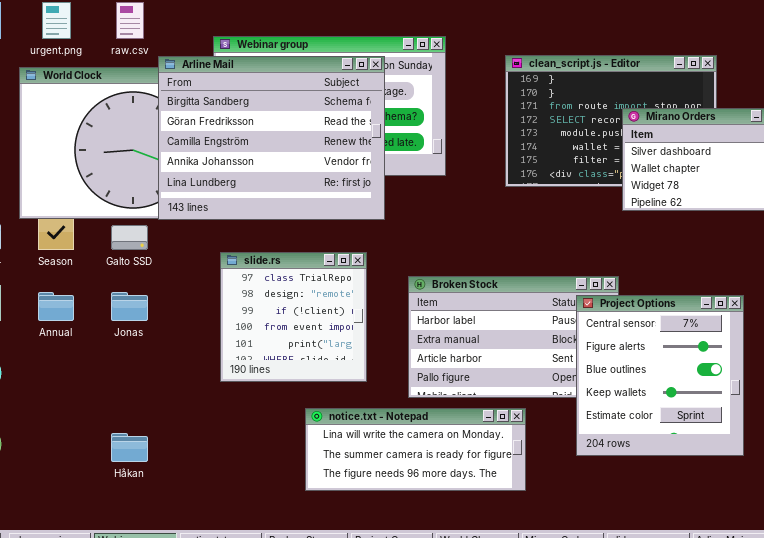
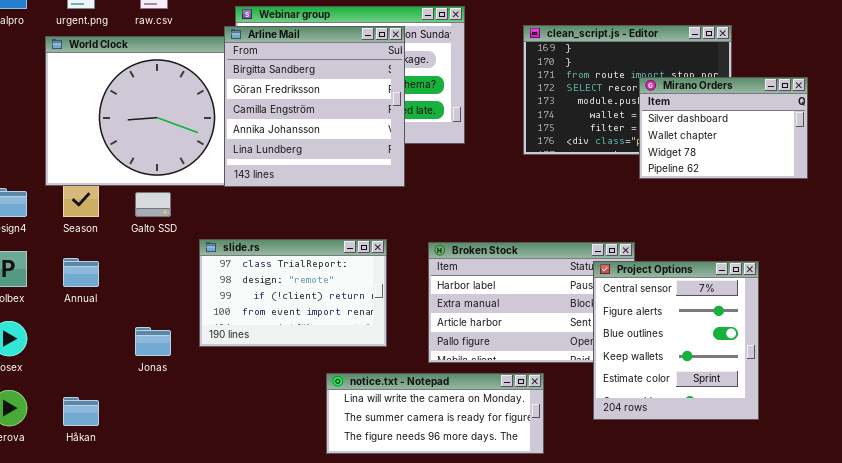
Arline Mail: [158,56,385,220] -> [224,26,405,187], resized
slide.rs: [220,252,367,382] -> [199,239,387,347], resized
Jonas: [111,292,148,321] -> [135,327,171,356], moved
Håkan: [111,433,148,462] -> [63,397,99,426], moved

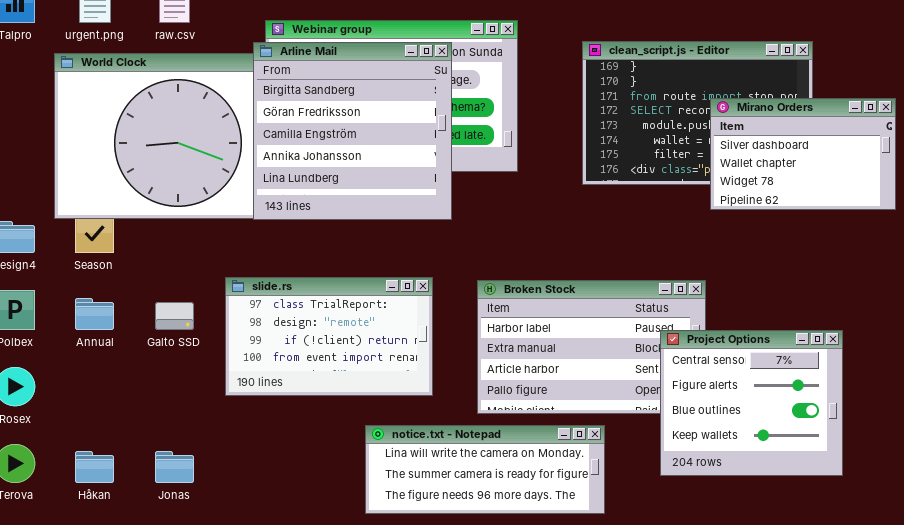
Galto SSD: [135,192,171,217] -> [155,302,194,330], moved
Project Options: [593,261,759,420] -> [660,330,843,476], resized
Jonas: [135,327,171,356] -> [155,451,194,483], moved

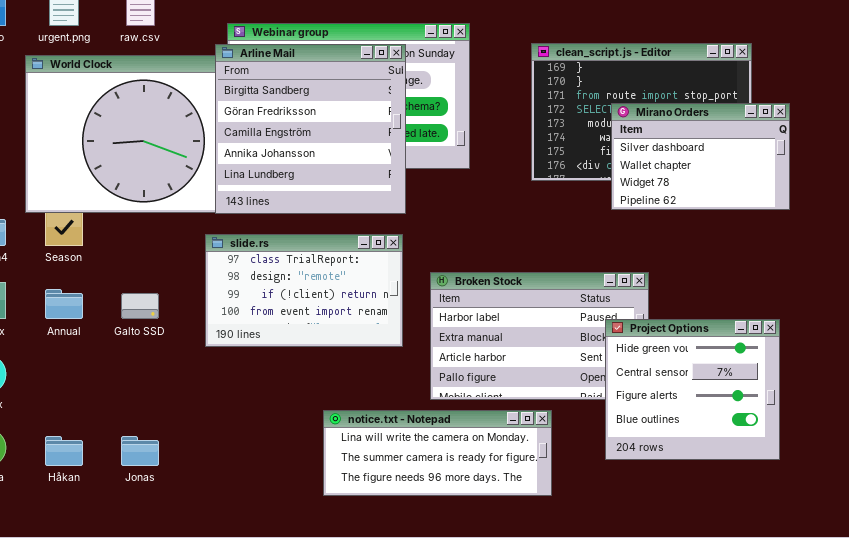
Mirano Orders: [710,98,896,210] -> [611,103,790,210], moved
slide.rs: [225,277,433,396] -> [205,234,403,347], moved
Project Options: [660,330,843,476] -> [605,319,780,460], scrolled up 1 row

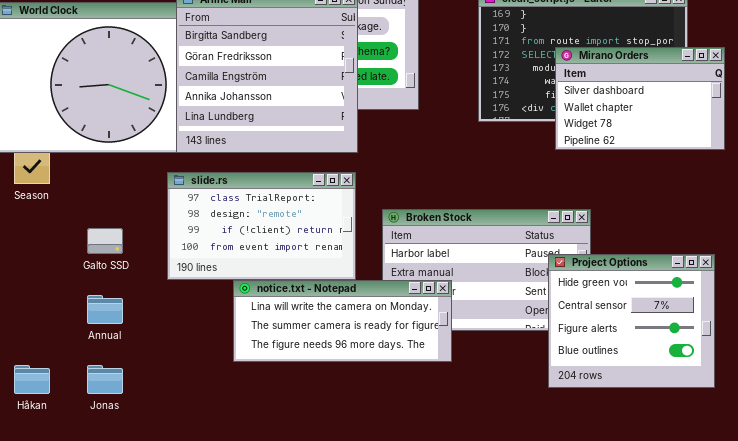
Annual: [45,289,83,319] -> [87,295,123,324], moved
notice.txt - Notepad: [323,410,552,496] -> [233,280,452,362], moved

